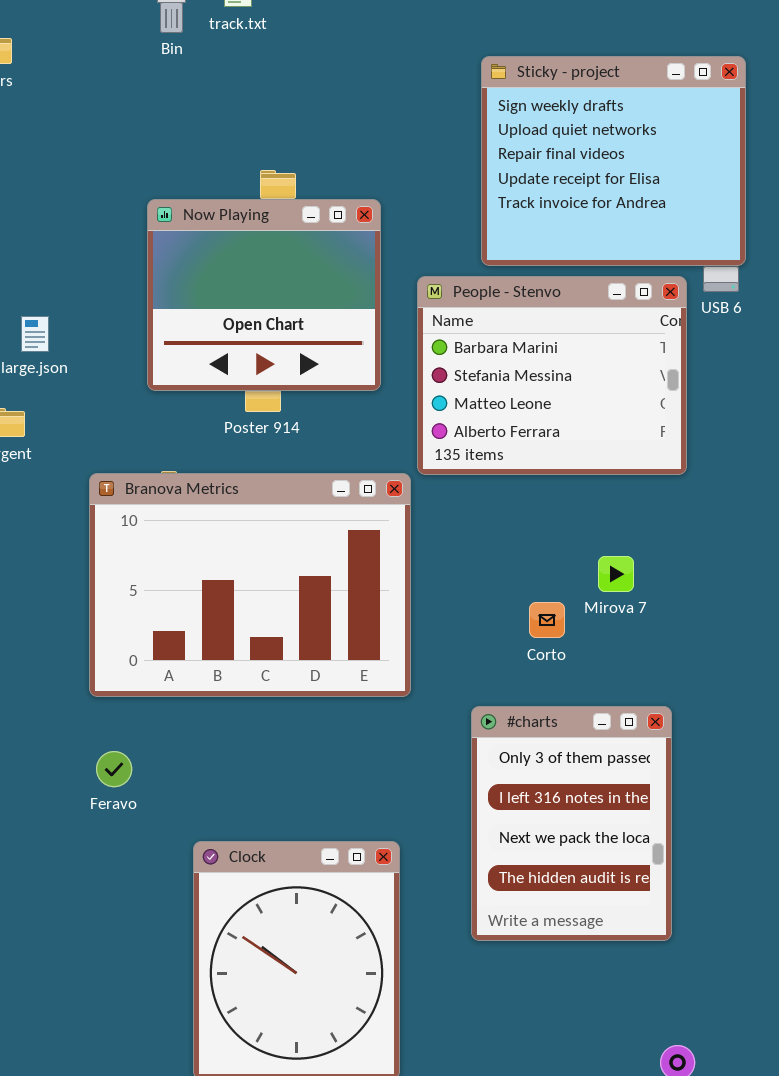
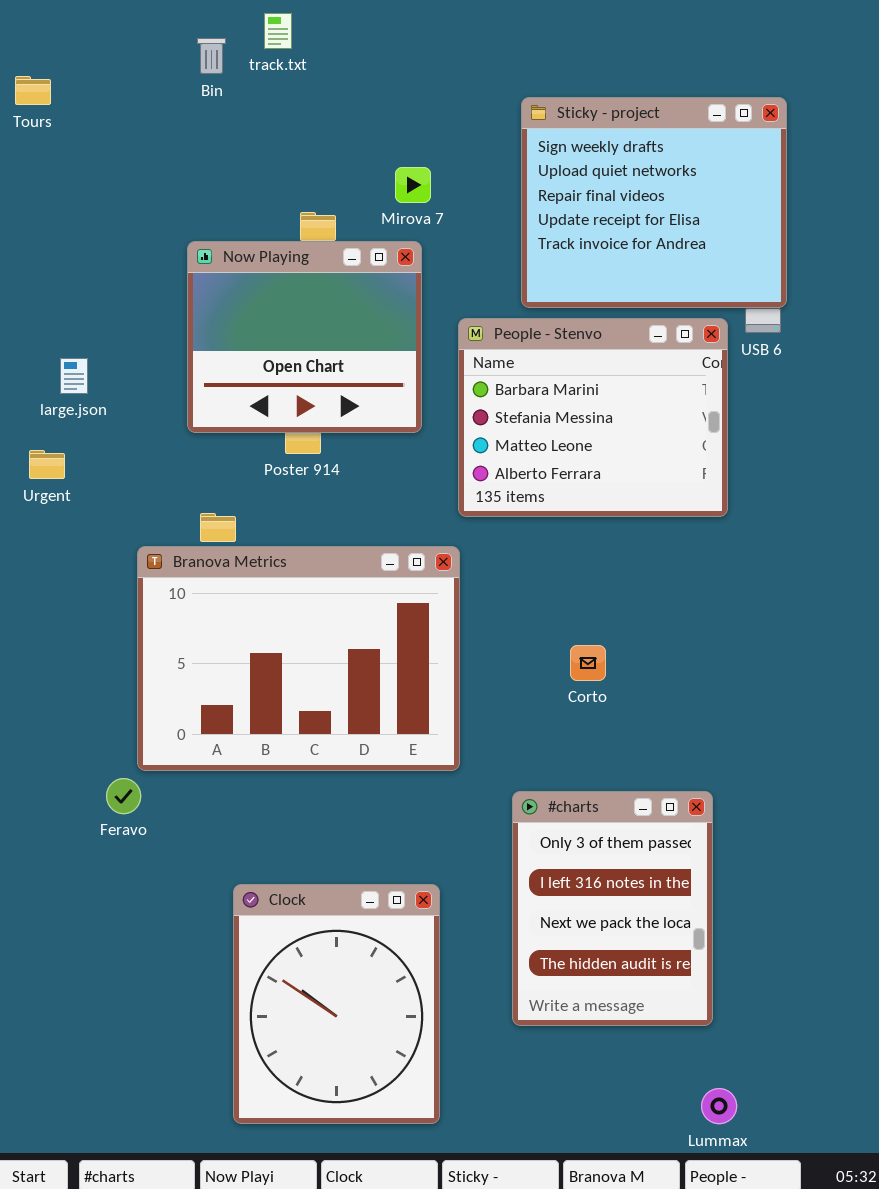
Branova Metrics: [89,473,411,697] -> [137,546,460,771], moved
Mirova 7: [598,556,634,592] -> [395,167,431,203], moved
#charts: [471,706,672,941] -> [512,791,713,1026], moved
Feravo: [96,751,132,787] -> [106,778,141,814], moved

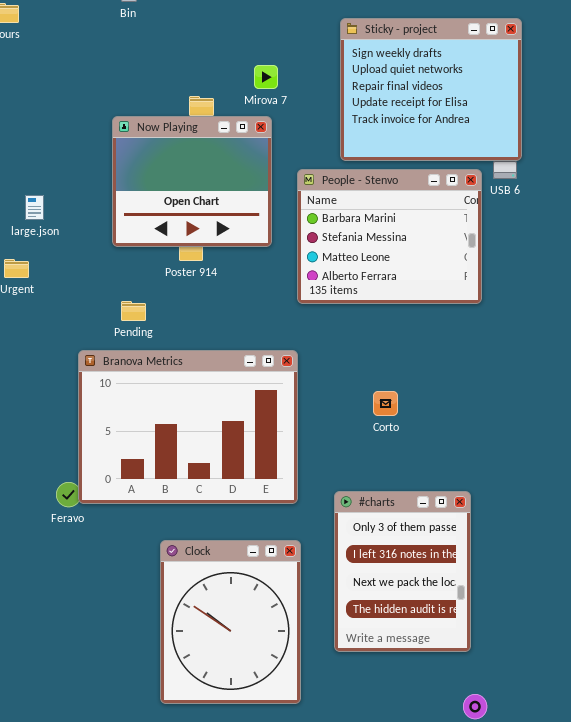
Branova Metrics: [137,546,460,771] -> [78,350,298,504], moved
Clock: [233,884,440,1124] -> [160,540,301,704], moved

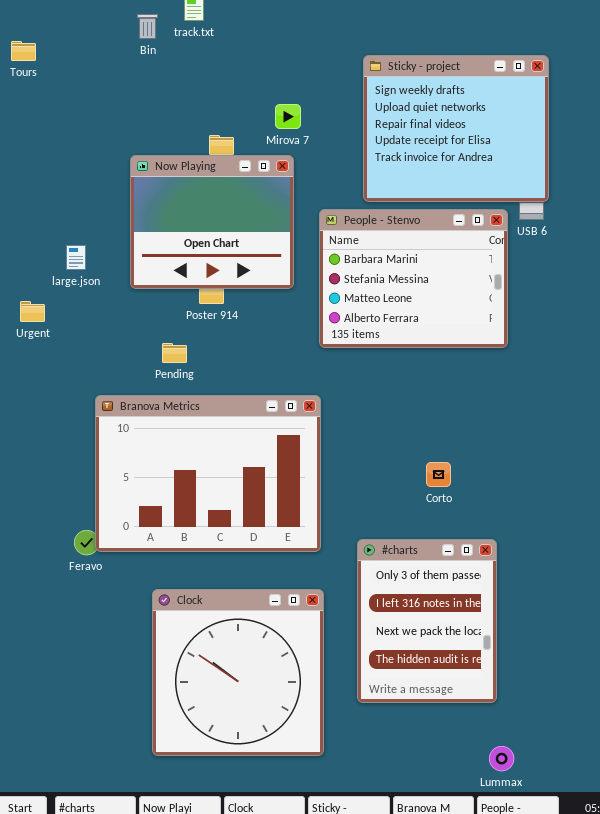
large.json: [25,195,44,220] -> [66,245,86,270], moved
Pending: [121,301,146,321] -> [162,343,187,363], moved
Corto: [373,391,398,416] -> [426,462,451,487], moved
Clock: [160,540,301,704] -> [152,589,324,756], resized

